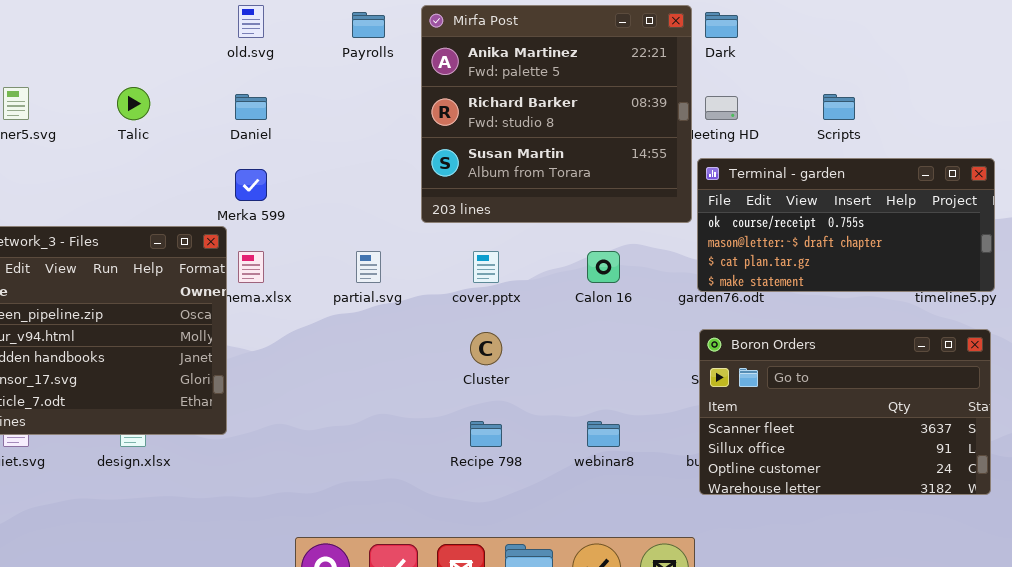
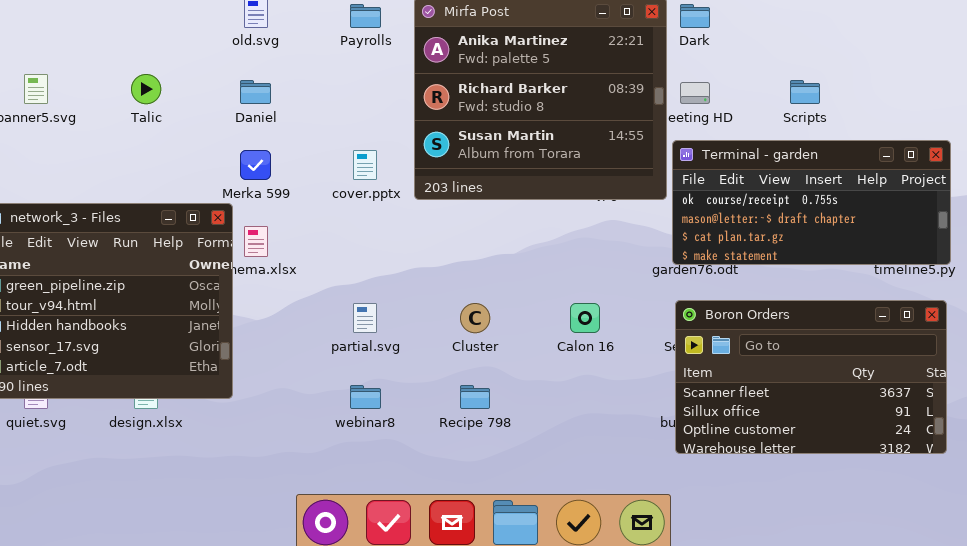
partial.svg: [356,251,381,283] -> [353,303,377,333], moved
cover.pptx: [473,251,499,283] -> [353,150,377,180], moved
Calon 16: [587,251,620,283] -> [570,303,600,333], moved
webinar8: [587,421,620,447] -> [350,385,381,409], moved

